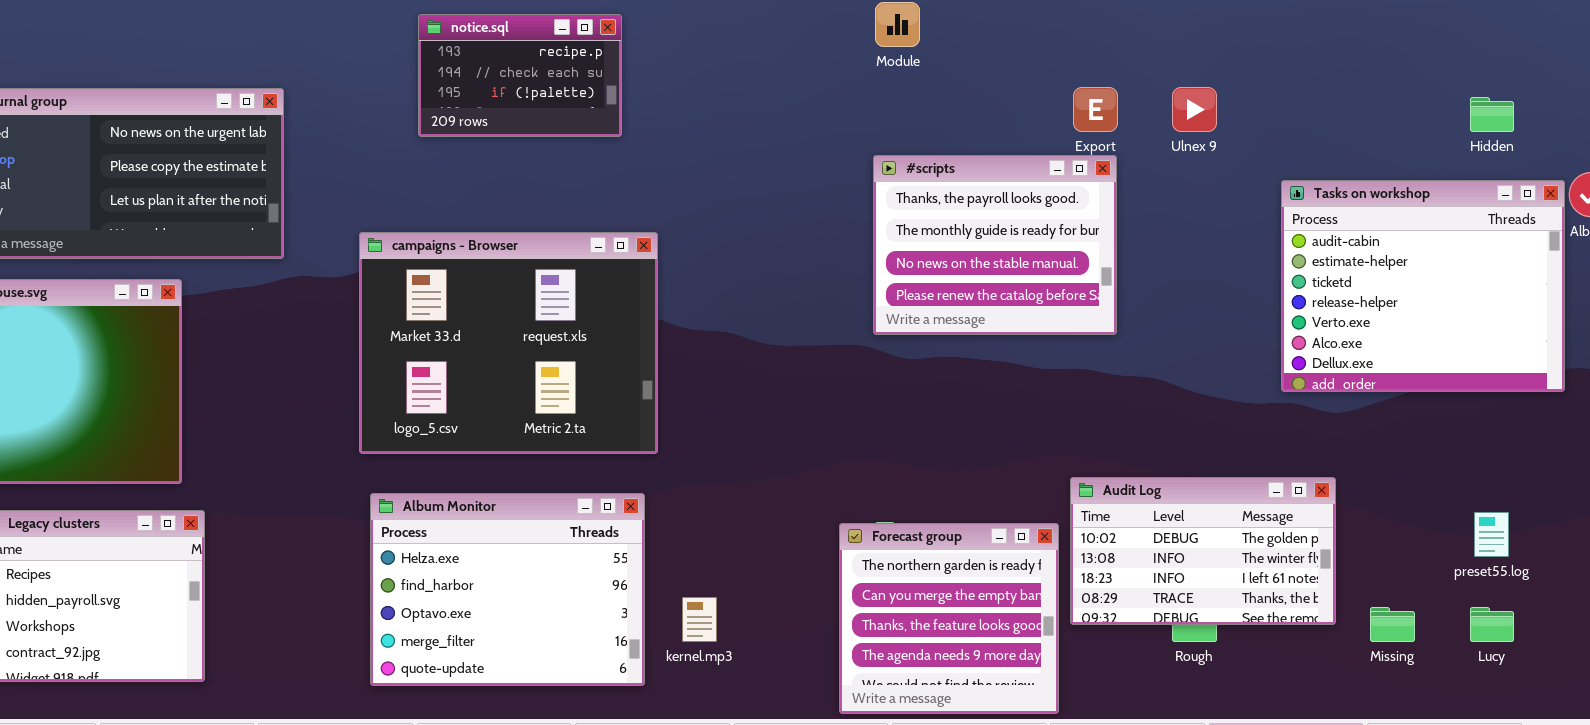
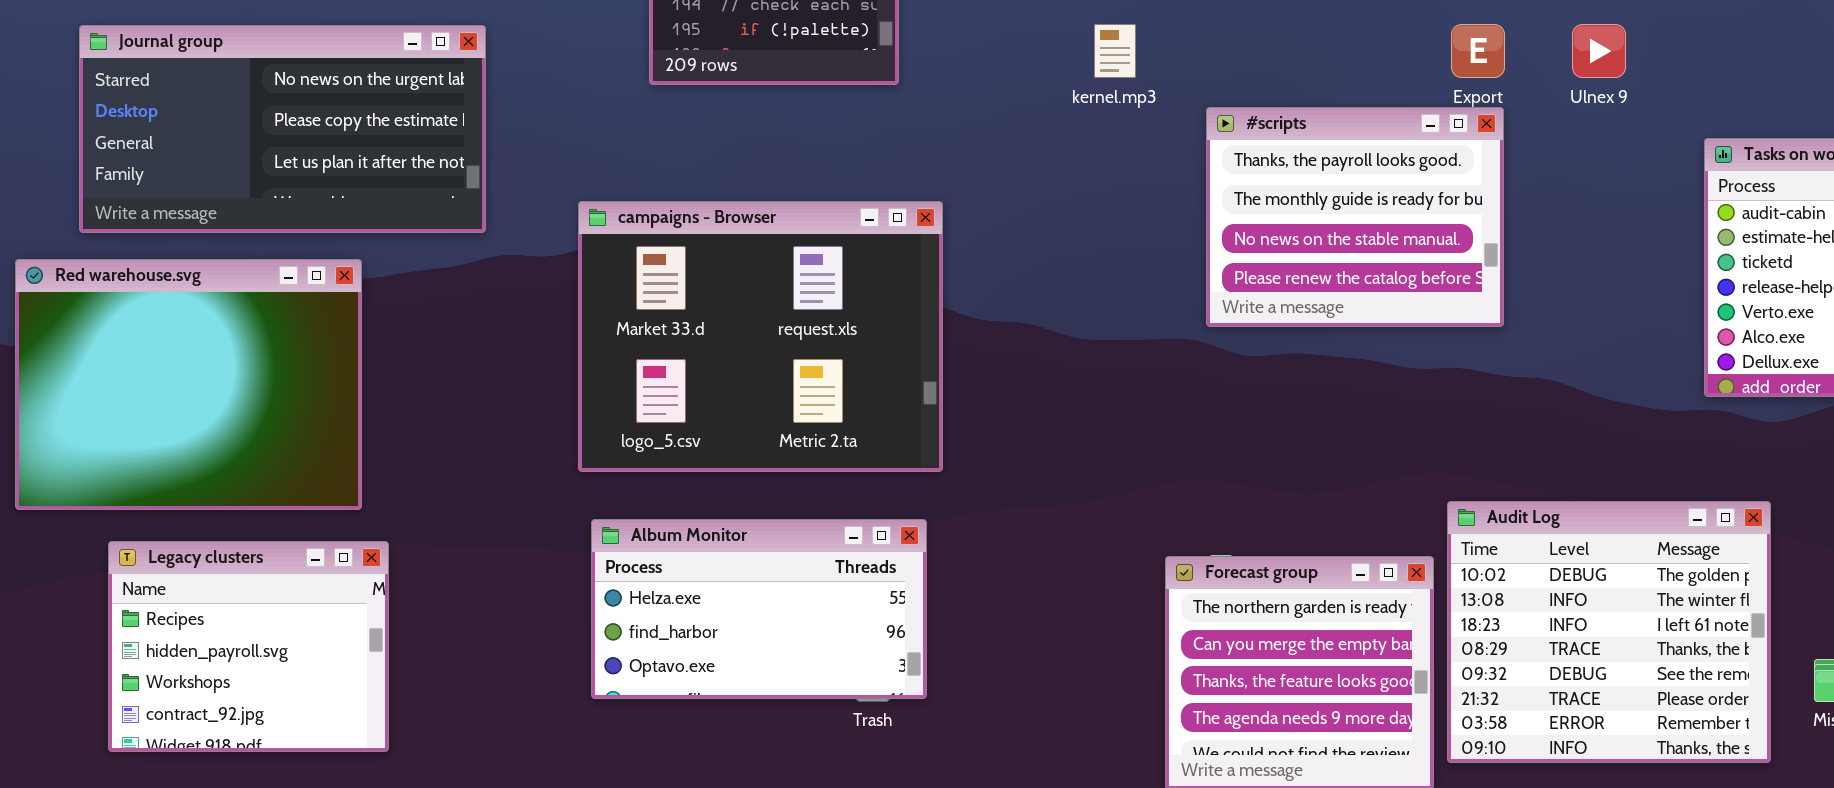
Audit Log: [1070,477,1336,625] -> [1447,501,1771,763], resized
Album Monitor: [370,493,645,686] -> [591,519,927,699], resized
kernel.mp3: [682,597,717,642] -> [1094,24,1136,78], moved

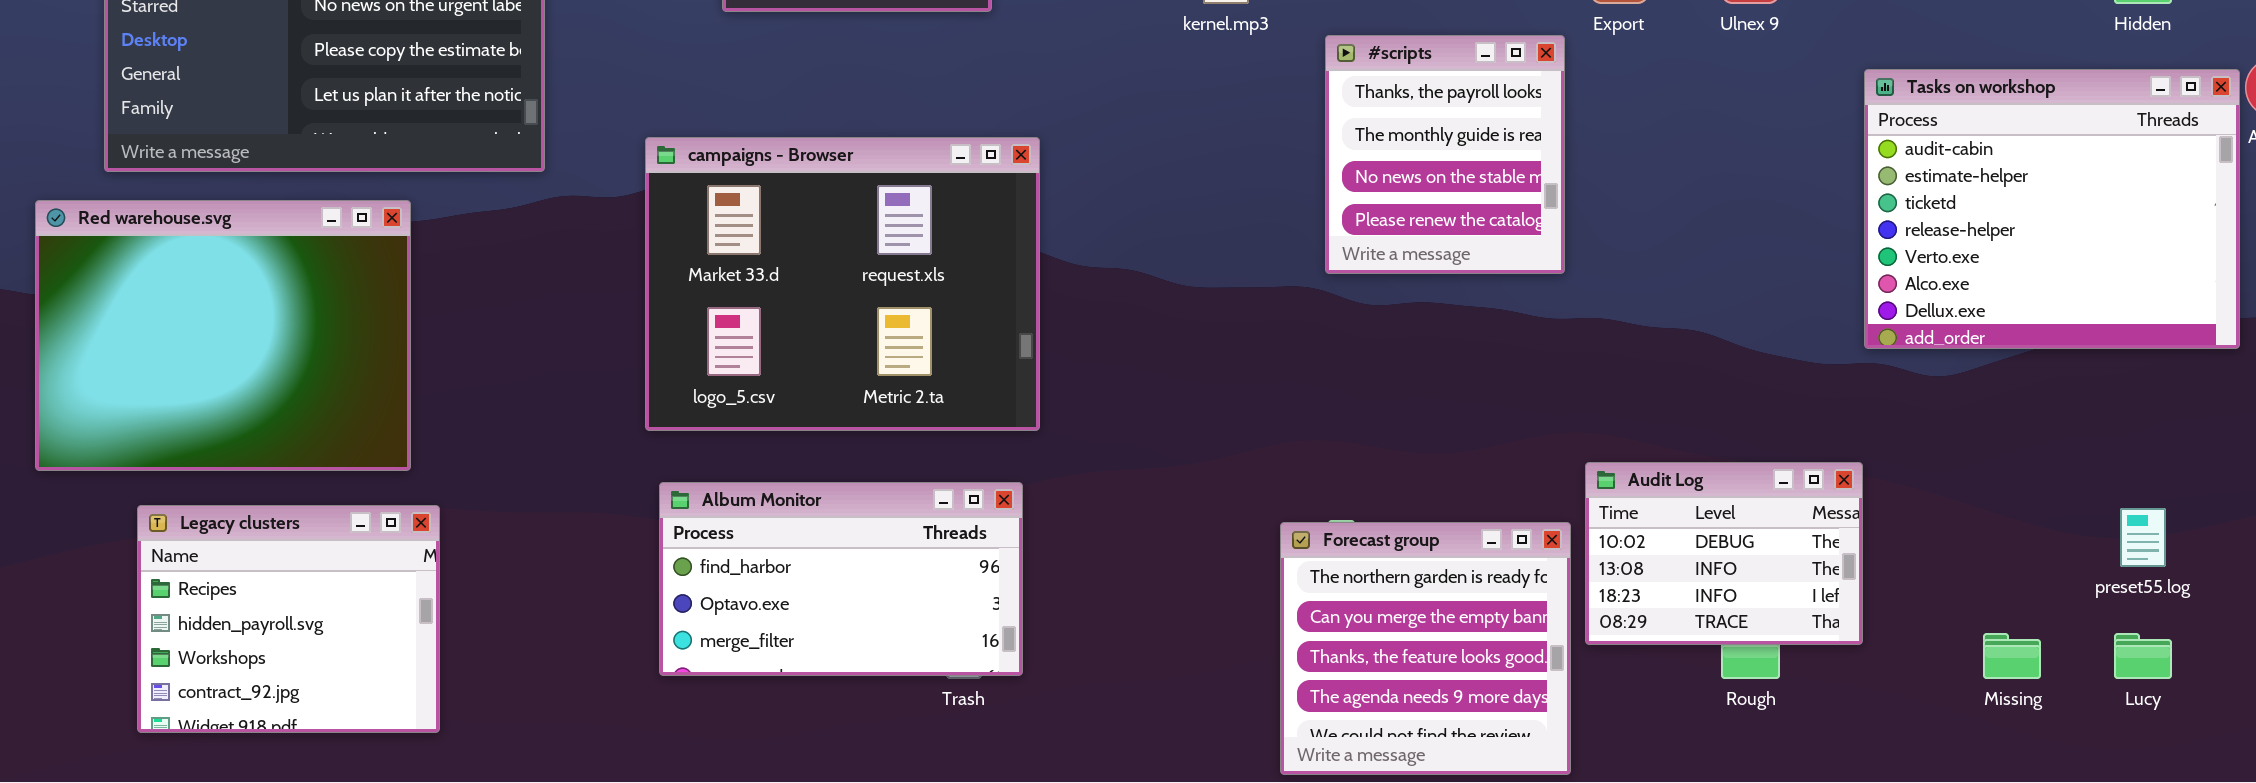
#scripts: [1206,107,1504,327] -> [1325,35,1565,274], resized
Audit Log: [1447,501,1771,763] -> [1585,462,1863,645], resized
Album Monitor: [591,519,927,699] -> [659,482,1023,676], scrolled down 1 row

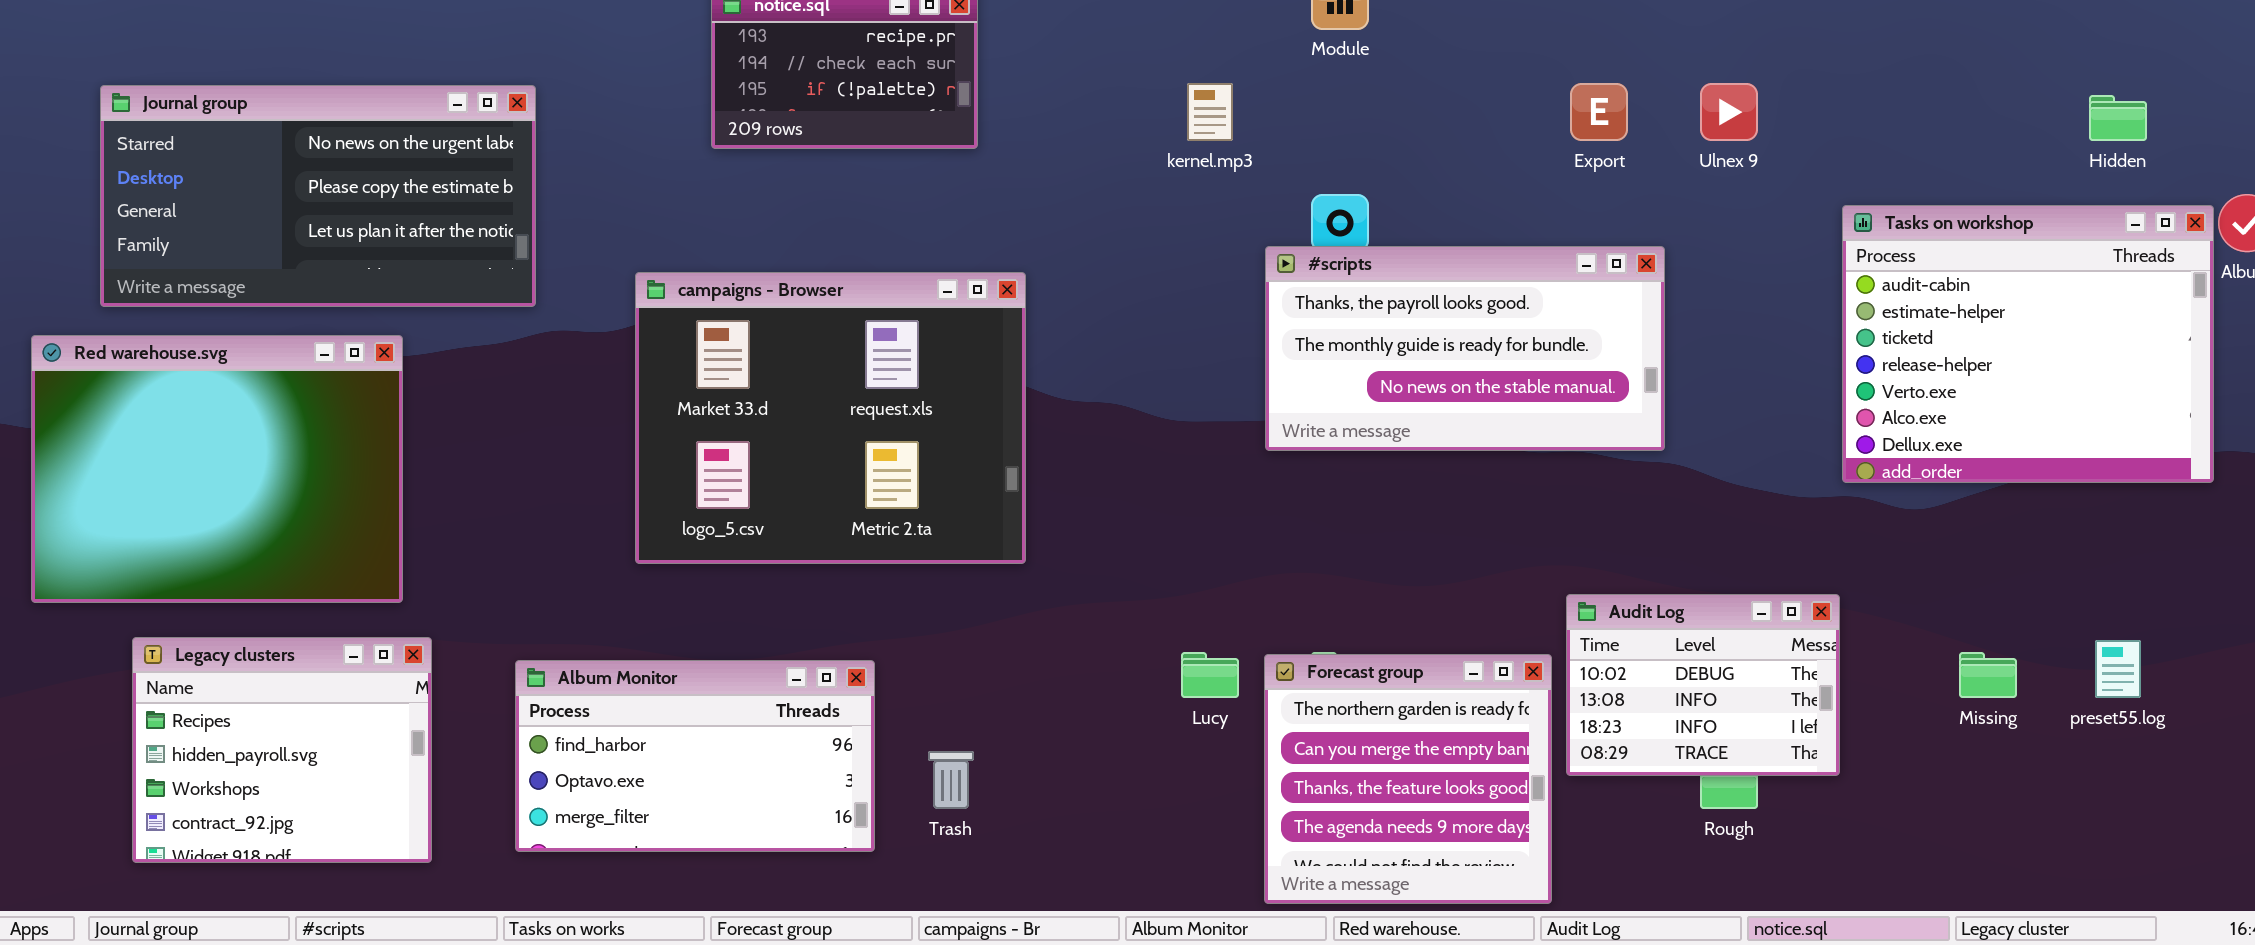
#scripts: [1325,35,1565,274] -> [1265,246,1665,451], moved, resized
Album Monitor: [659,482,1023,676] -> [515,660,875,852], moved
Missing: [1983,633,2041,679] -> [1959,652,2017,698], moved
Lucy: [2114,633,2172,679] -> [1181,652,1239,698], moved

